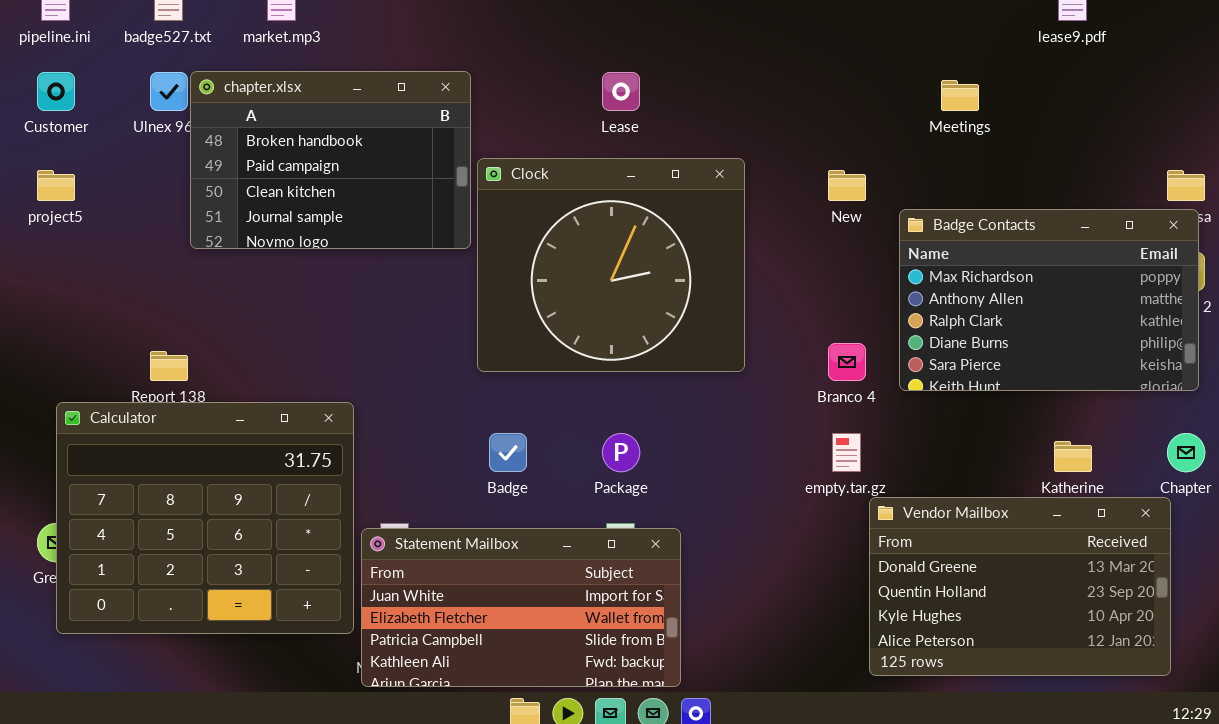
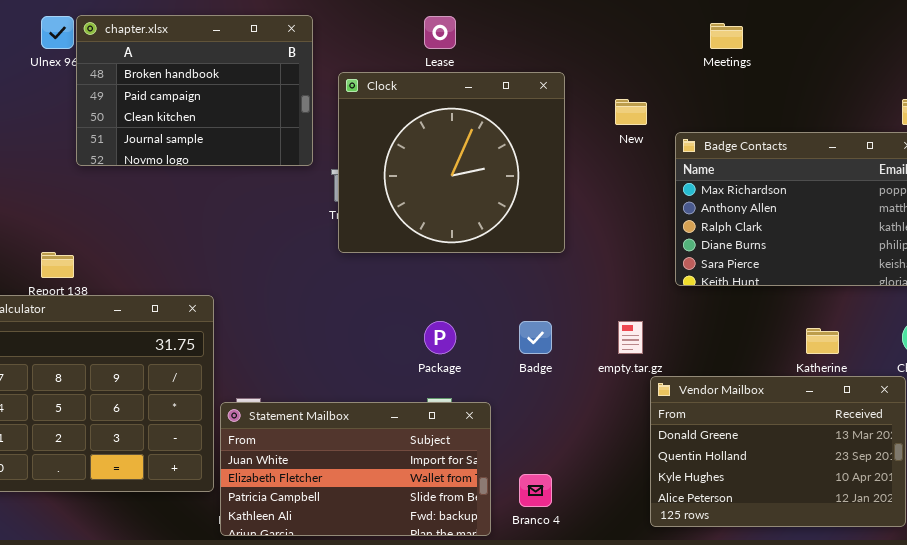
Clock: [477,158,745,372] -> [338,72,565,253], moved
Branco 4: [828,343,866,381] -> [519,474,552,507], moved
Badge: [489,433,527,472] -> [519,321,552,354], moved

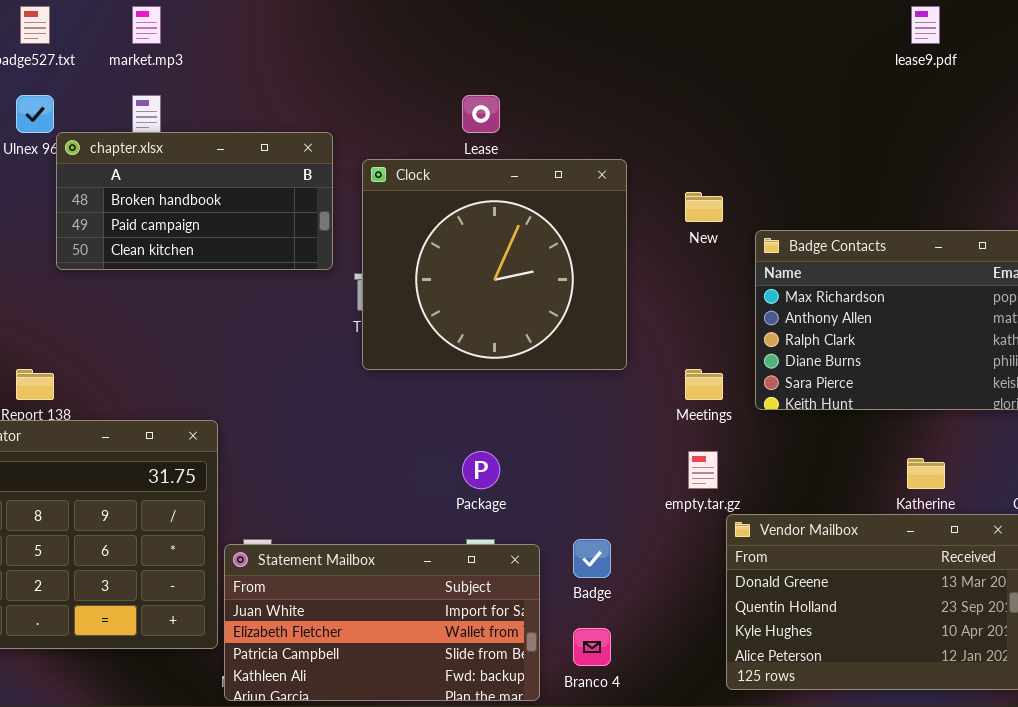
chapter.xlsx: [76,15,313,166] -> [56,132,333,270], resized
Meetings: [710,23,743,49] -> [685,369,723,400], moved
Badge: [519,321,552,354] -> [573,539,611,578], moved

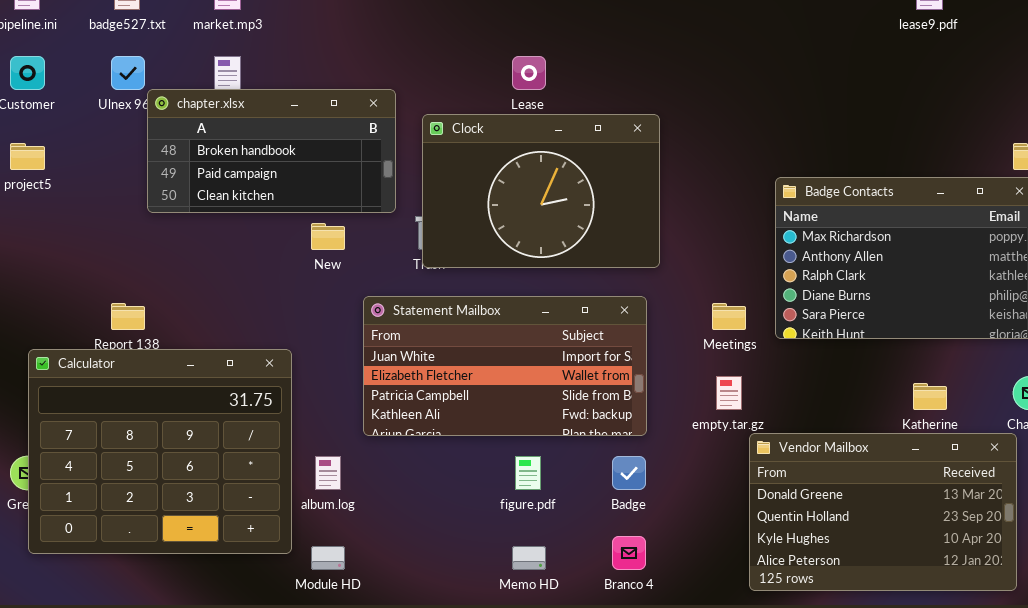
Clock: [362,159,627,370] -> [422,114,660,268], resized
New: [685,192,723,222] -> [311,223,345,250], moved
Statement Mailbox: [224,544,540,701] -> [363,296,647,436], moved

